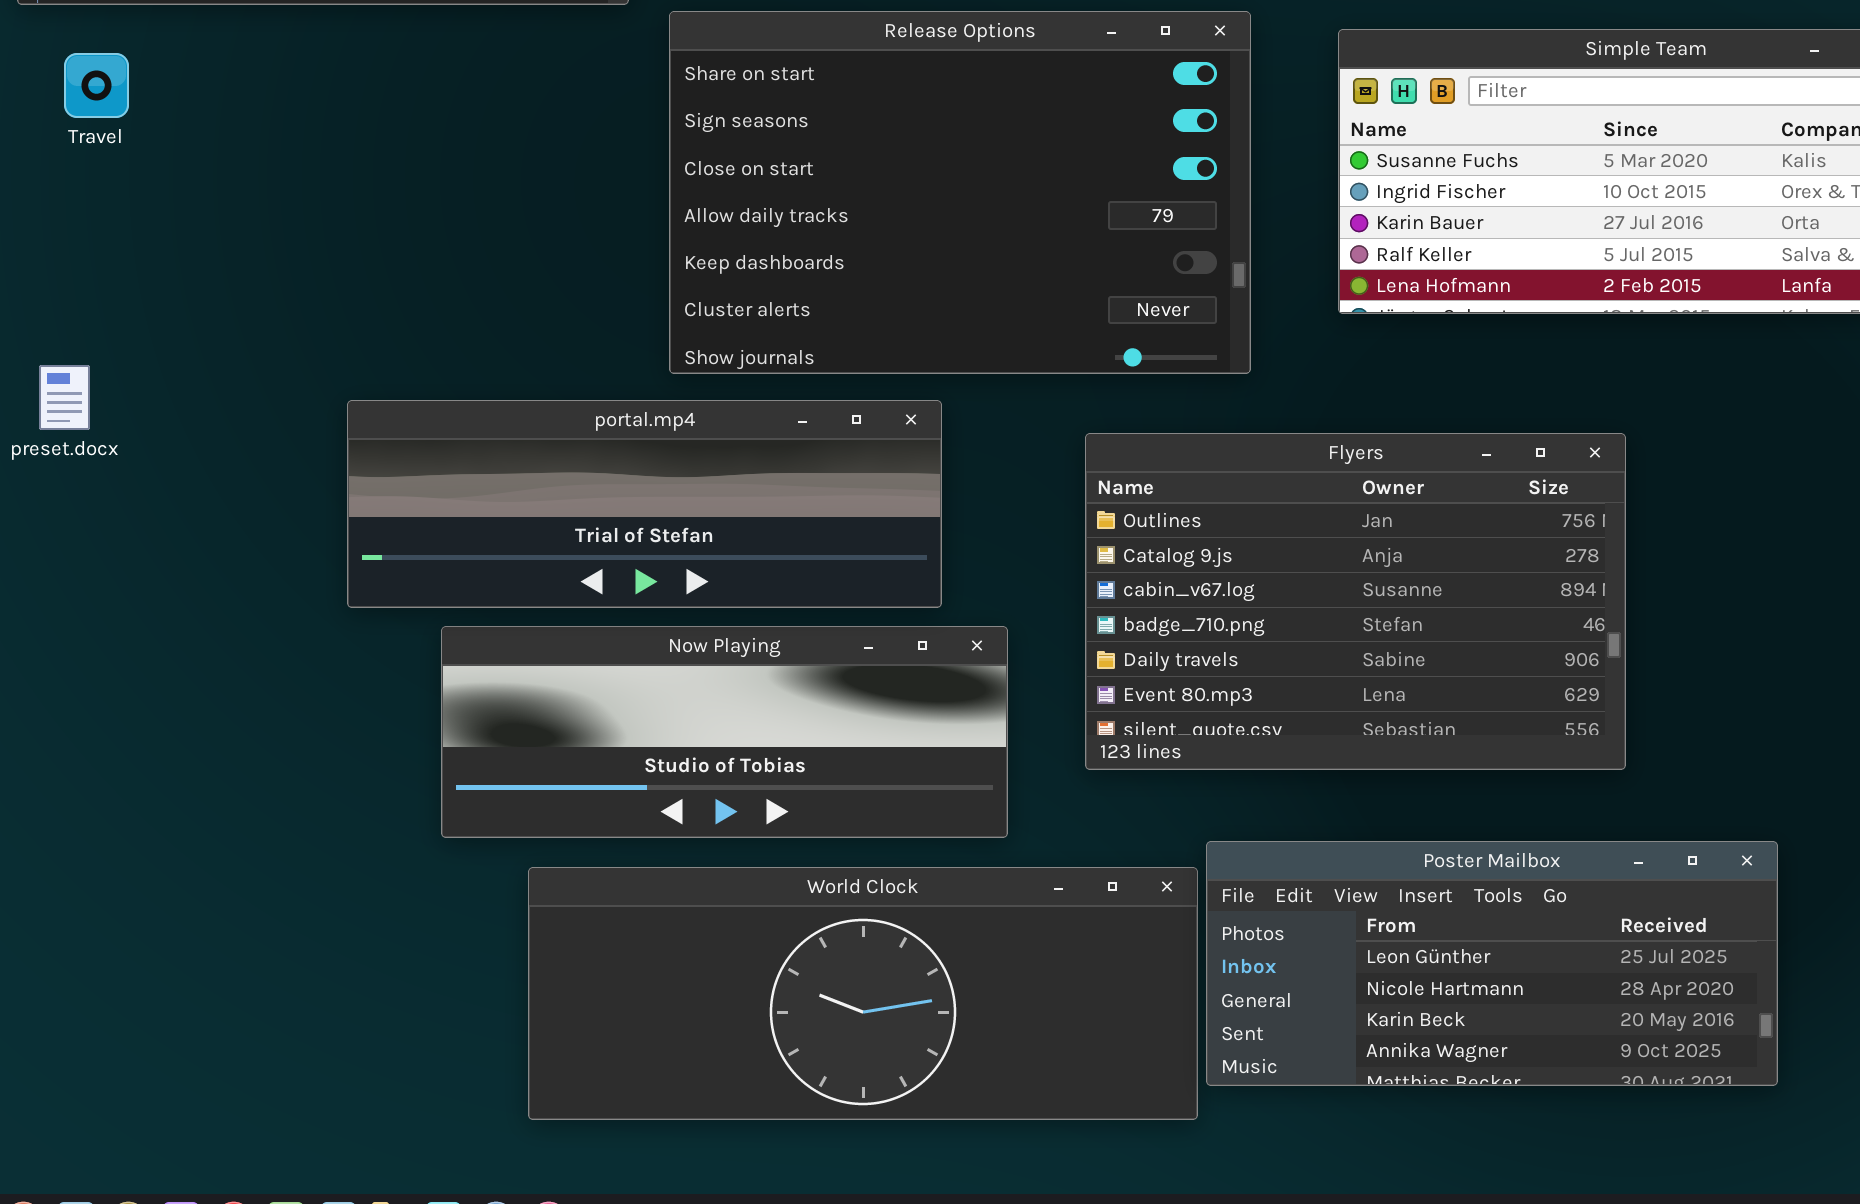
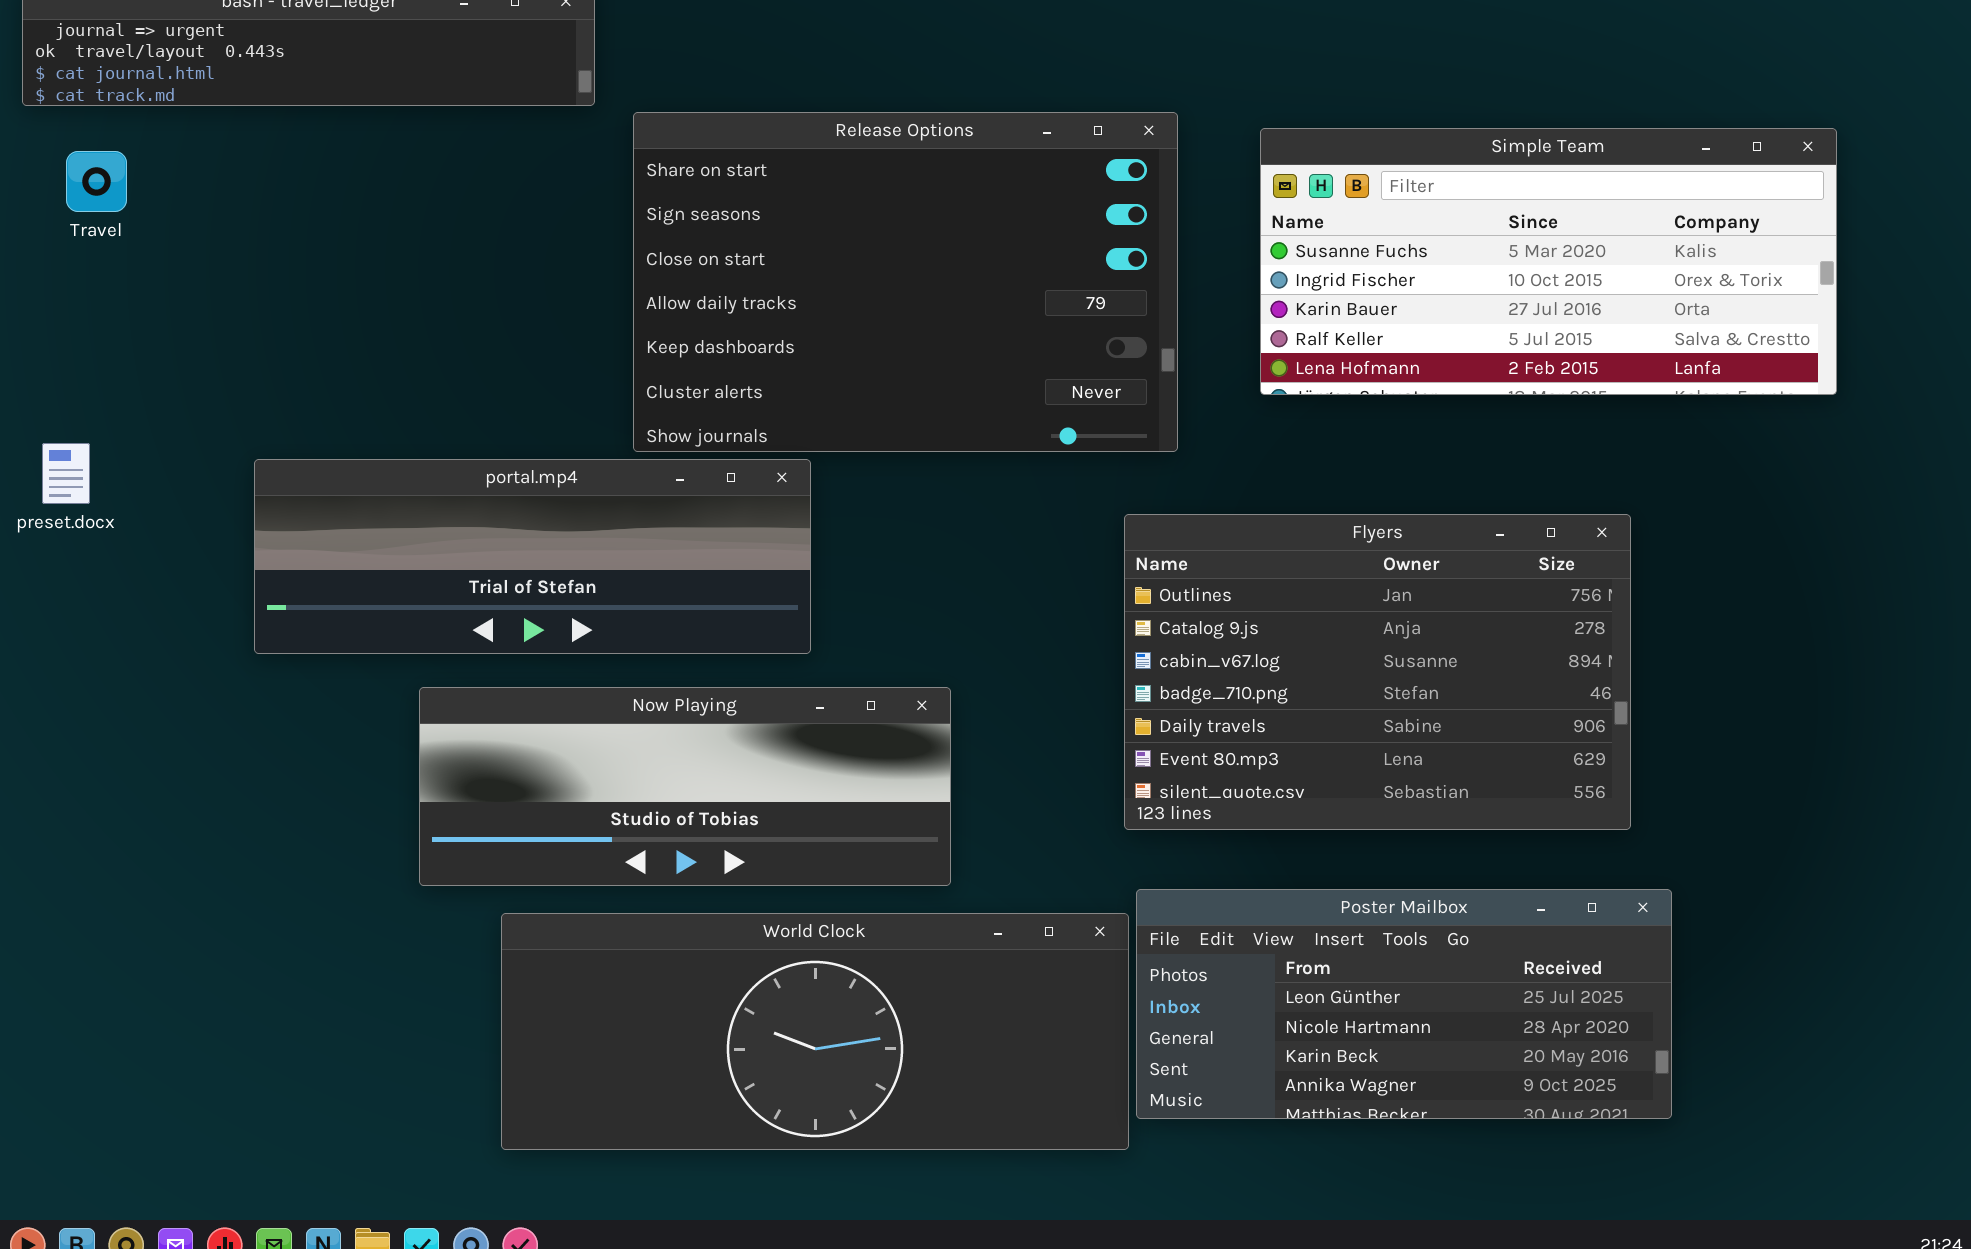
portal.mp4: [347,400,942,608] -> [254,459,811,654], moved
Flyers: [1085,433,1626,770] -> [1124,514,1631,830], moved

